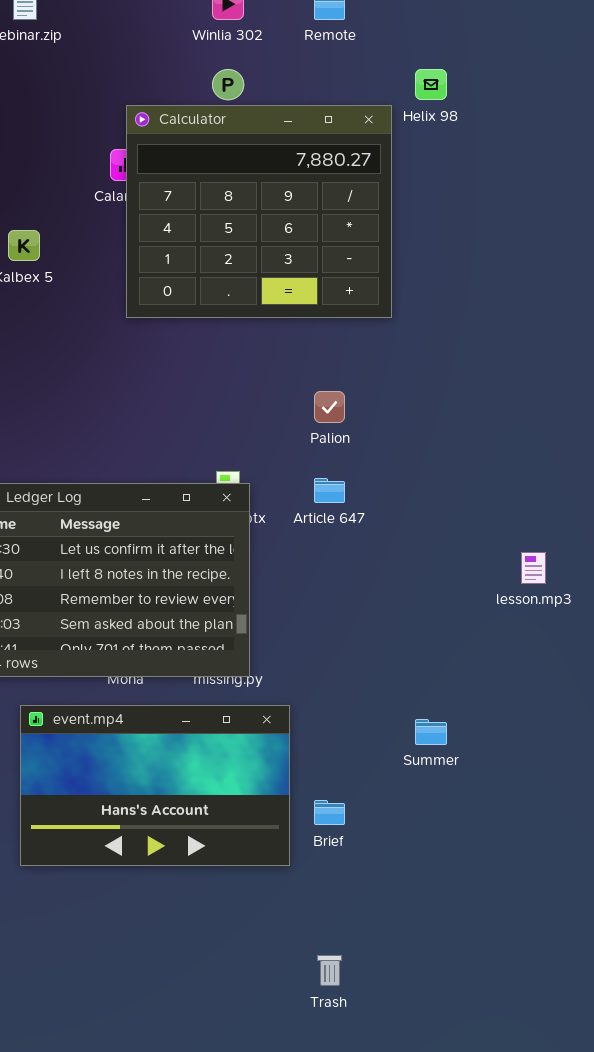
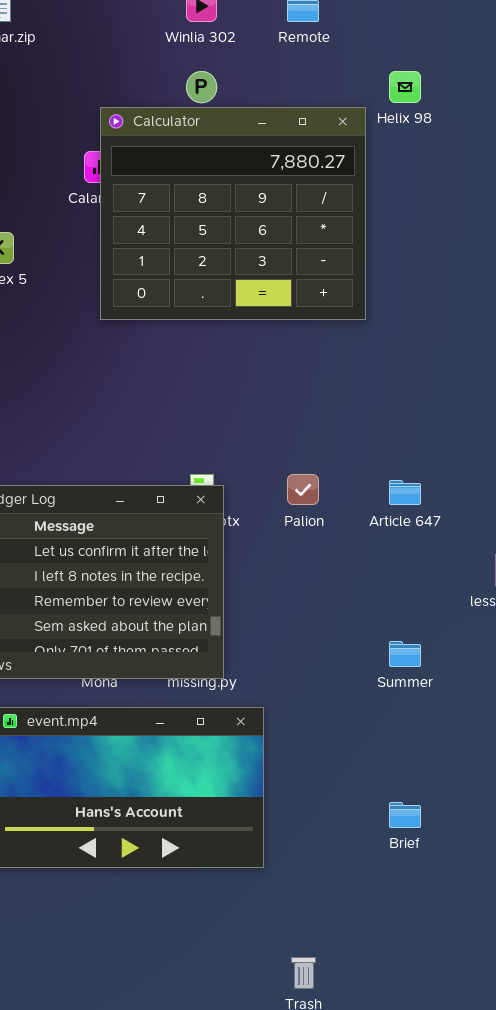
Palion: [314,391,345,423] -> [287,474,319,505], moved
Article 647: [314,478,345,503] -> [389,480,421,505], moved
Summer: [415,719,447,745] -> [389,641,421,667], moved
Brief: [314,800,345,825] -> [389,802,421,828], moved

